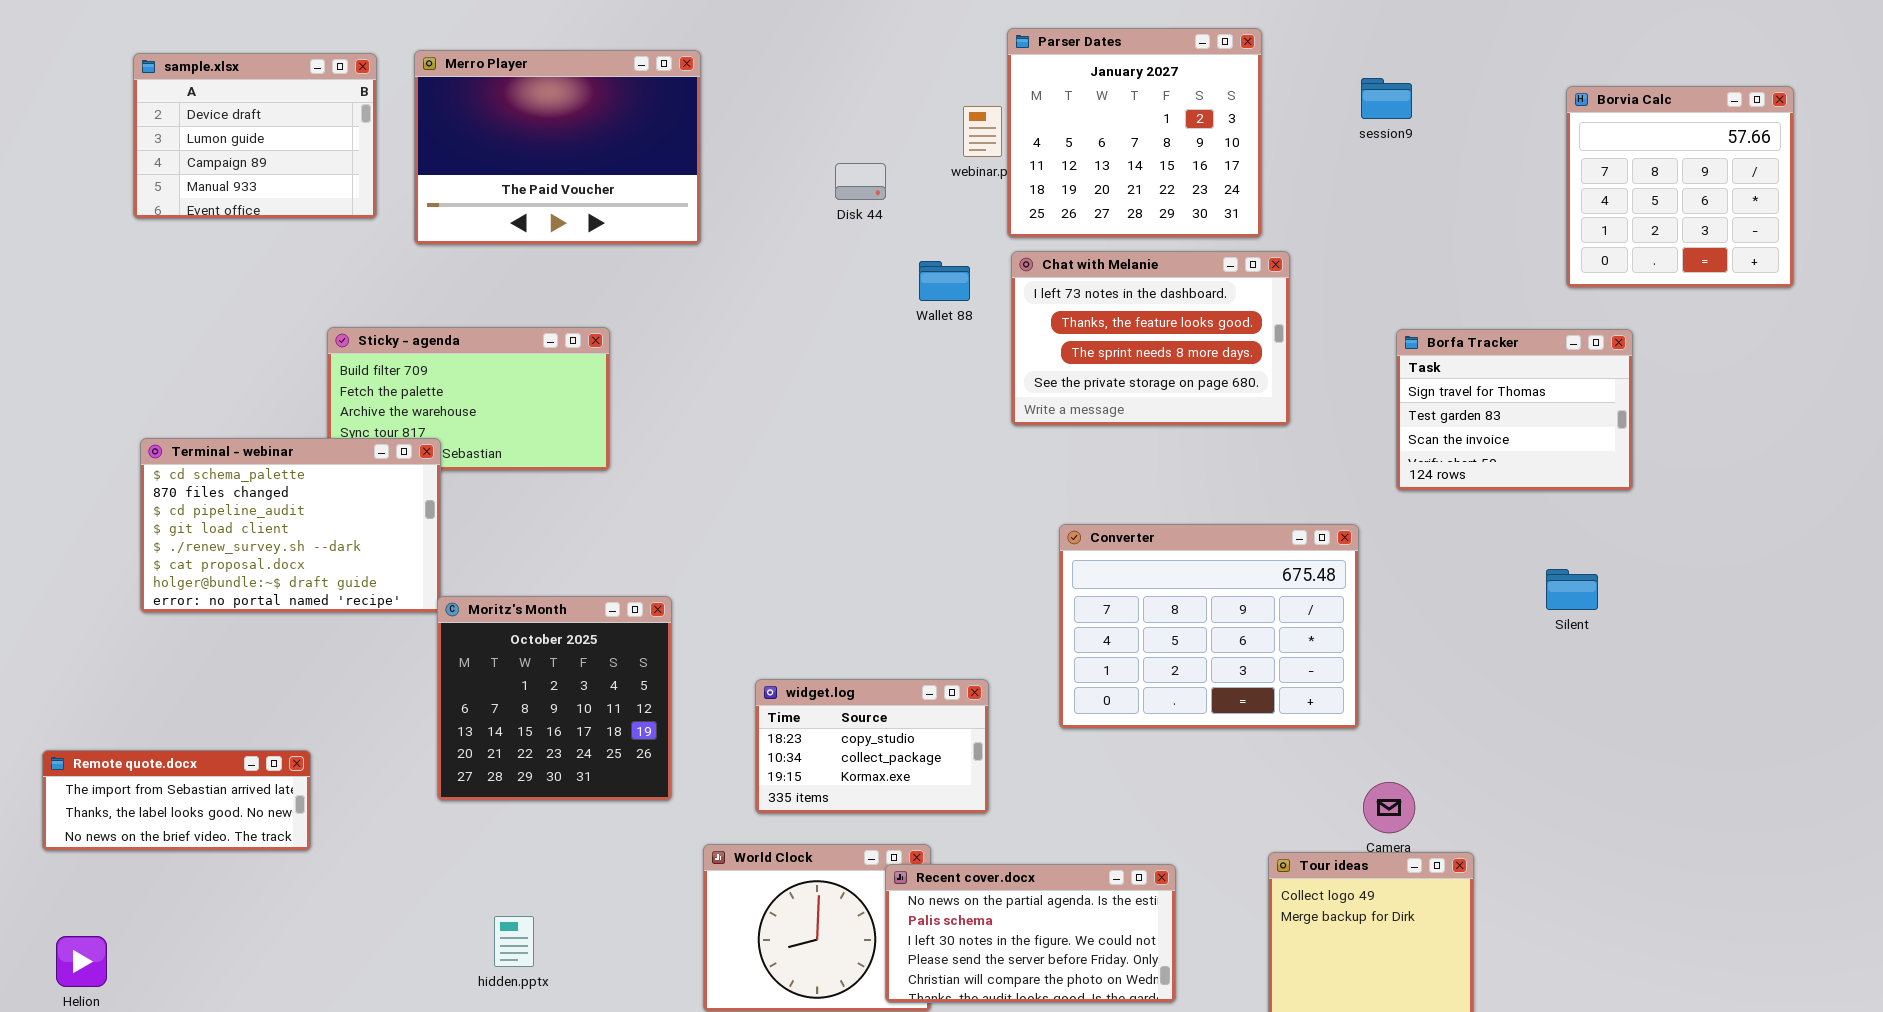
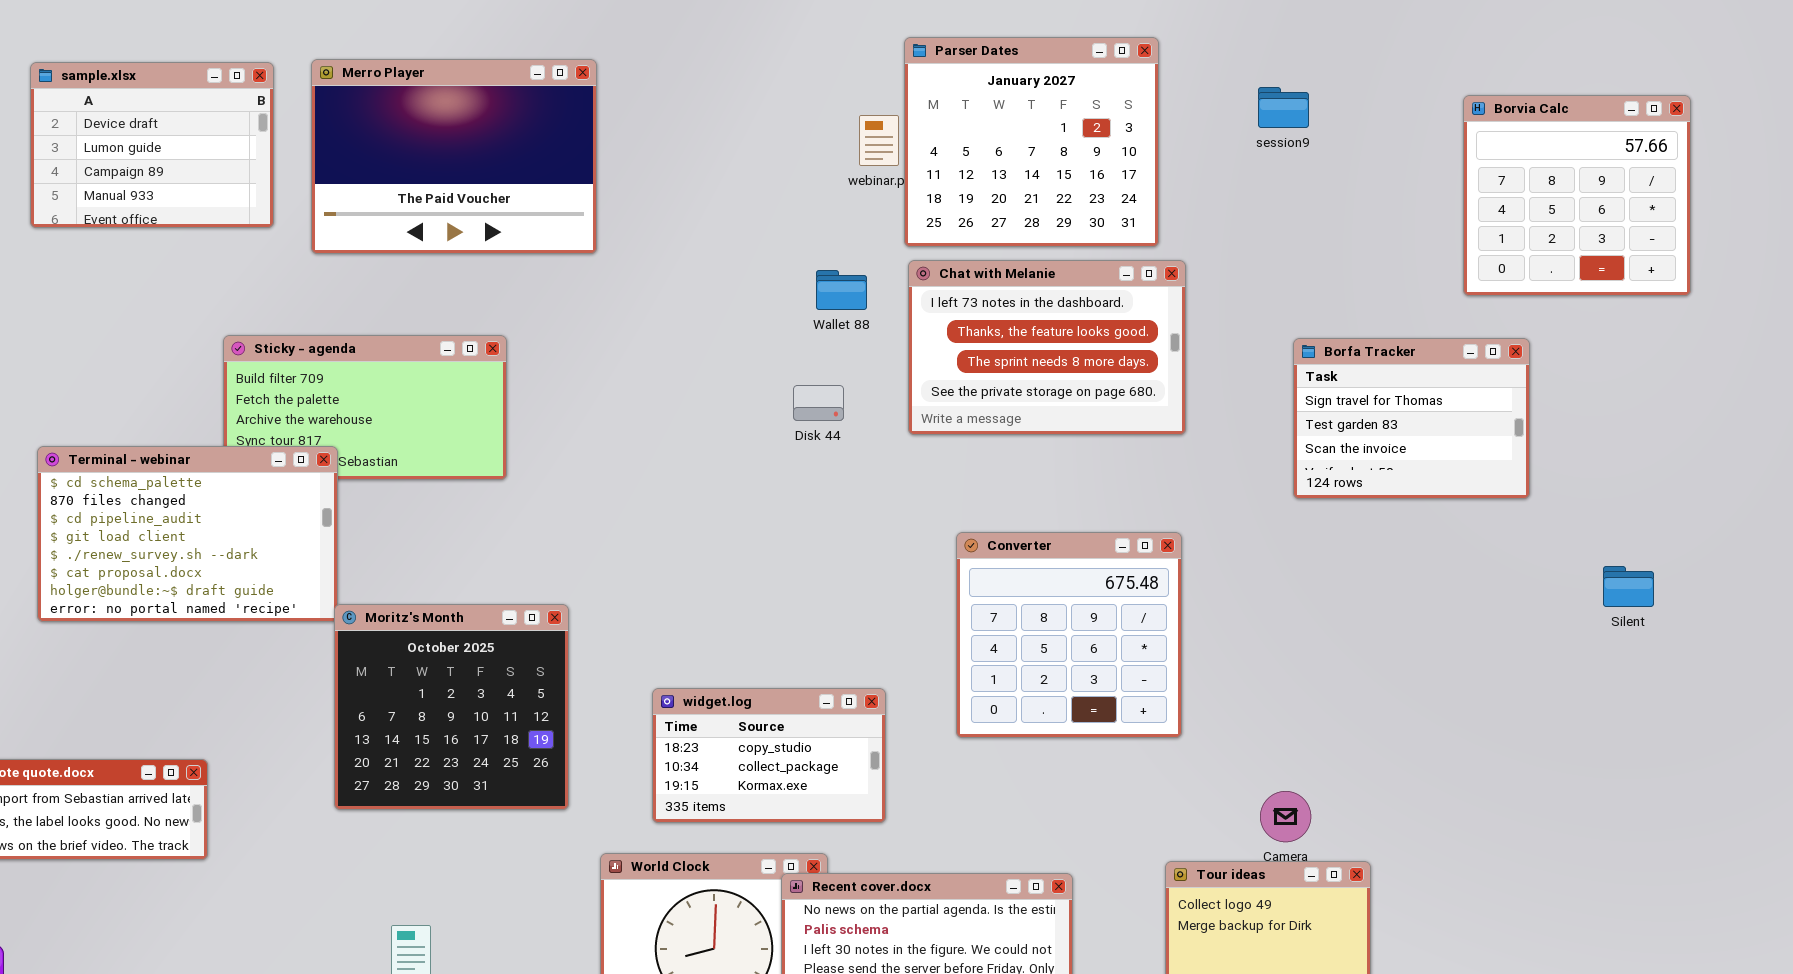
Disk 44: [835,163,886,200] -> [793,385,844,421], moved
Converter: [1059,524,1359,729] -> [956,532,1182,738], resized
Silent: [1546,569,1598,610] -> [1603,566,1654,607], moved

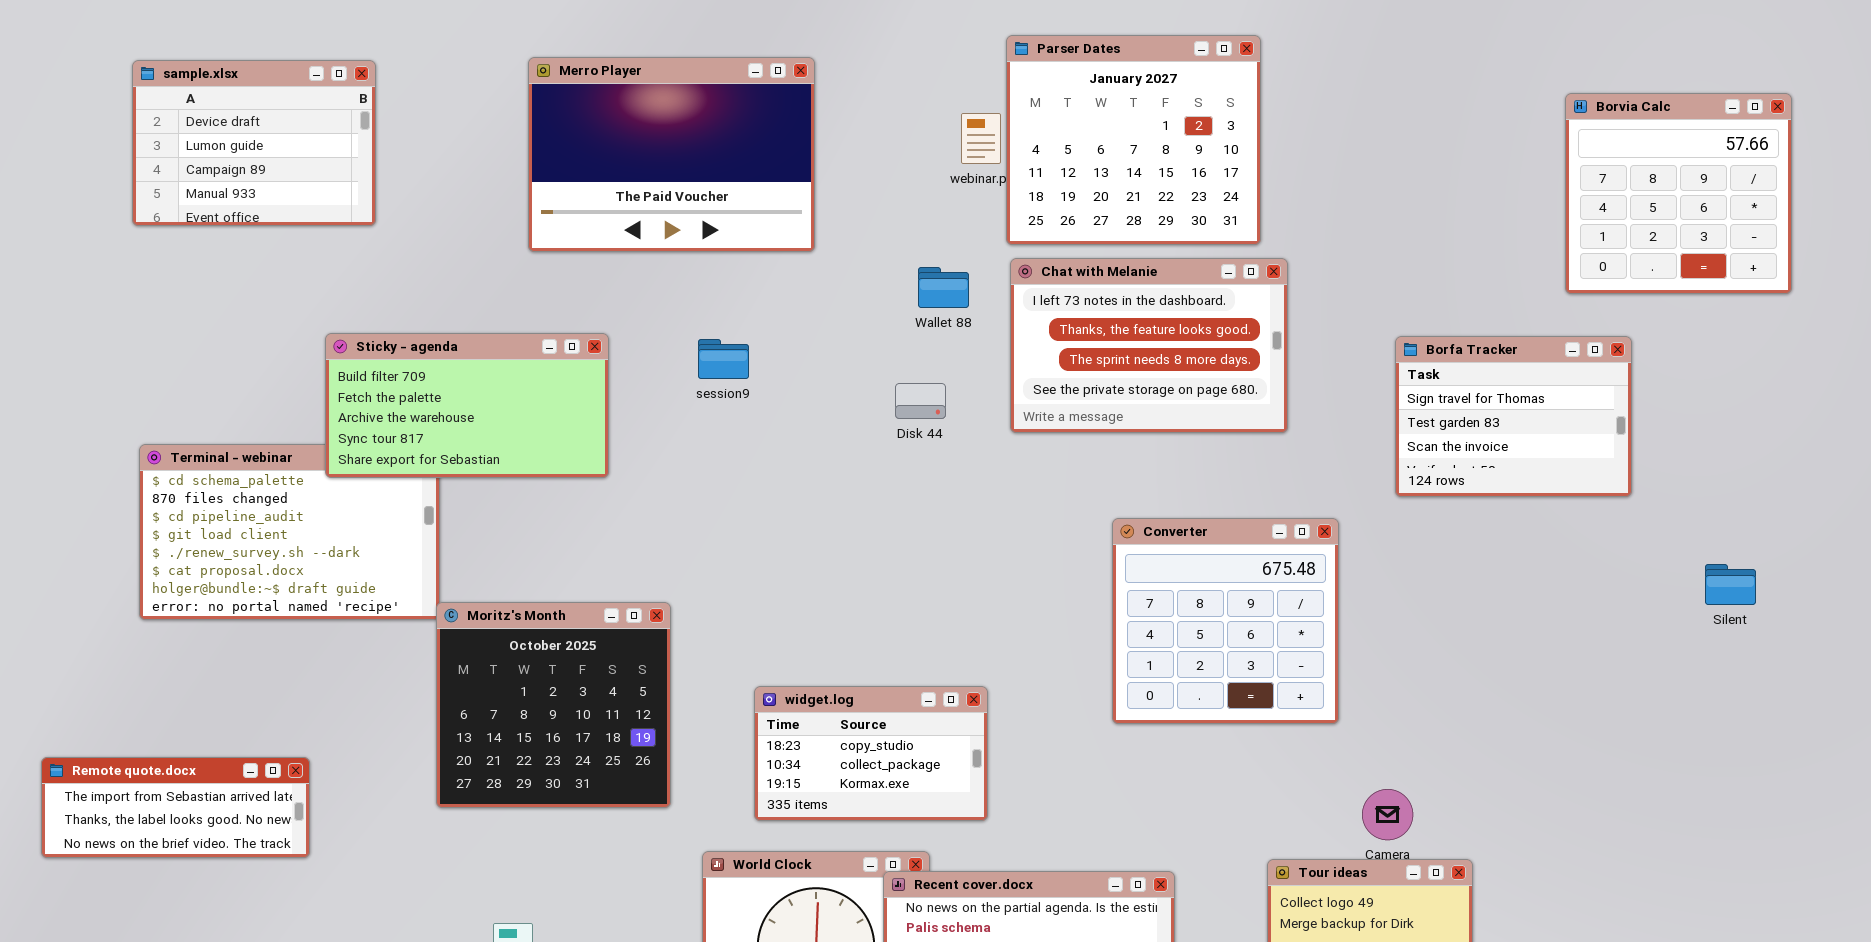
Merro Player: [311,59,597,254] -> [528,57,815,252], moved
session9: [1258,87,1309,128] -> [698,339,749,379], moved
Sticky - agenda: [223,335,507,480] -> [325,333,609,478], raised
Converter: [956,532,1182,738] -> [1112,518,1339,724], moved

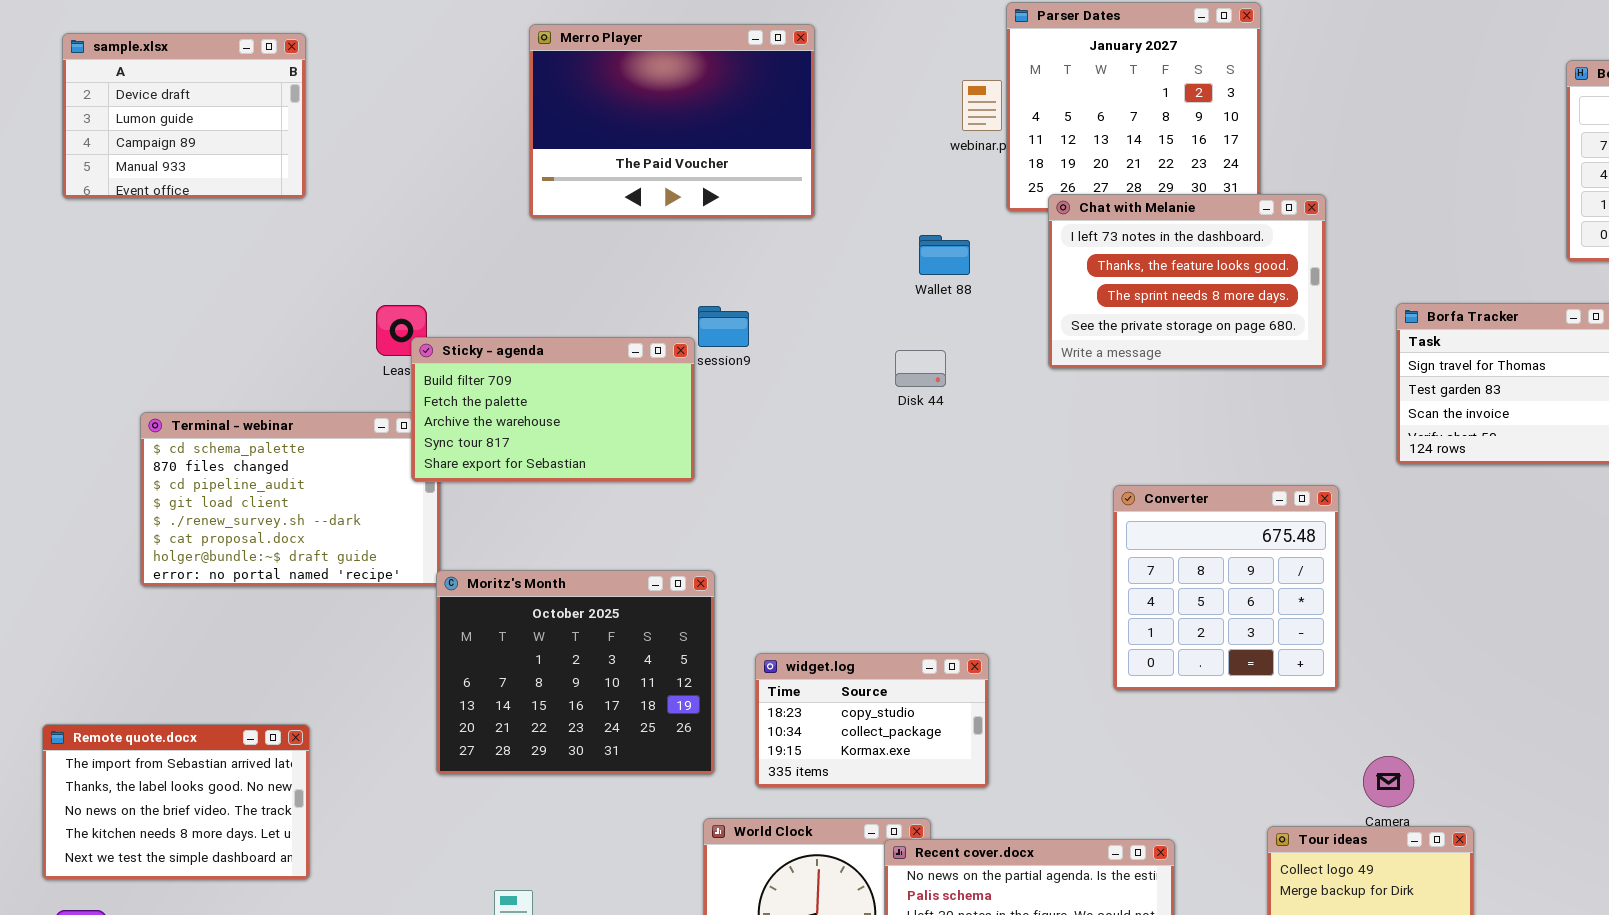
sample.xlsx: [132,60,376,226] -> [62,33,306,199], moved
Chat with Melanie: [1010,258,1288,433] -> [1048,194,1326,369], moved
Sticky - agenda: [325,333,609,478] -> [411,337,695,482], moved
Moritz's Month: [436,602,671,808] -> [436,570,715,775], resized
Remote quote.docx: [41,757,310,858] -> [42,724,310,880], resized

